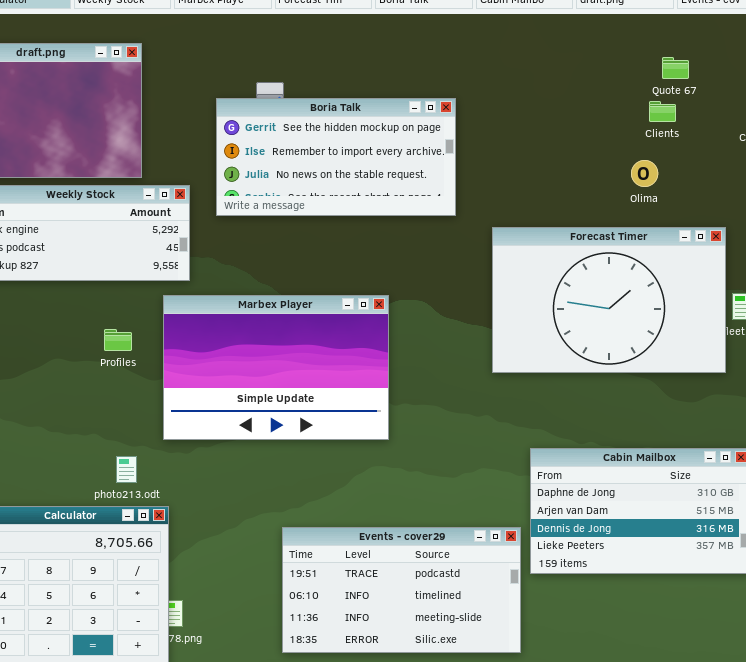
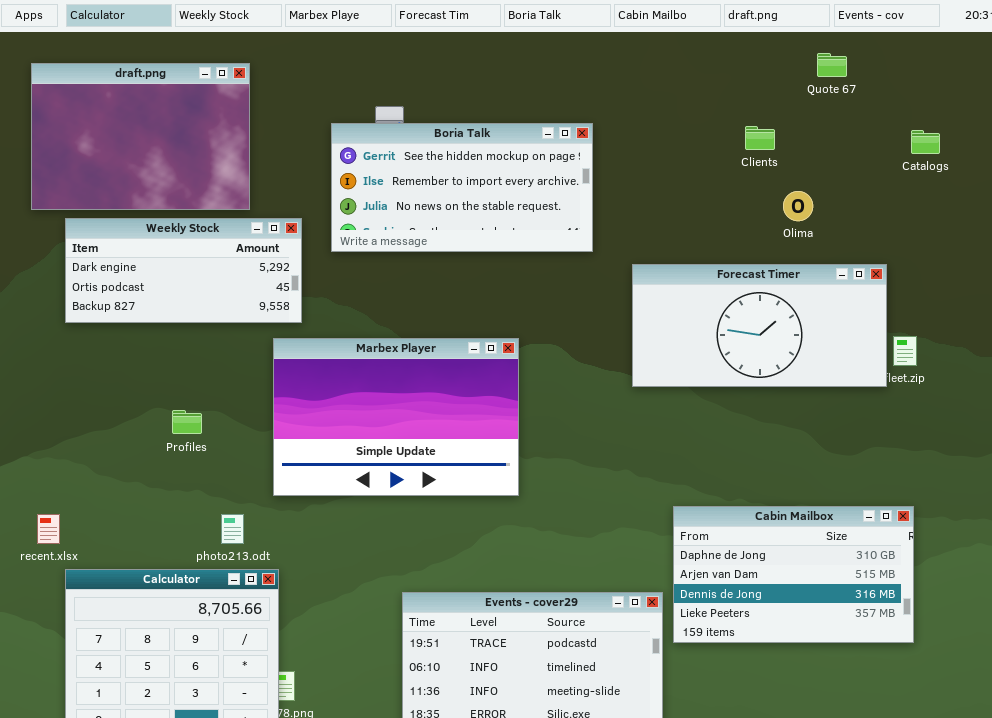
Quote 67: [662,57,689,79] -> [817,53,847,77], moved
Clients: [649,101,676,122] -> [745,126,775,150], moved
Forecast Timer: [492,227,726,373] -> [632,264,887,387], resized
Profiles: [104,329,132,351] -> [172,410,202,434], moved

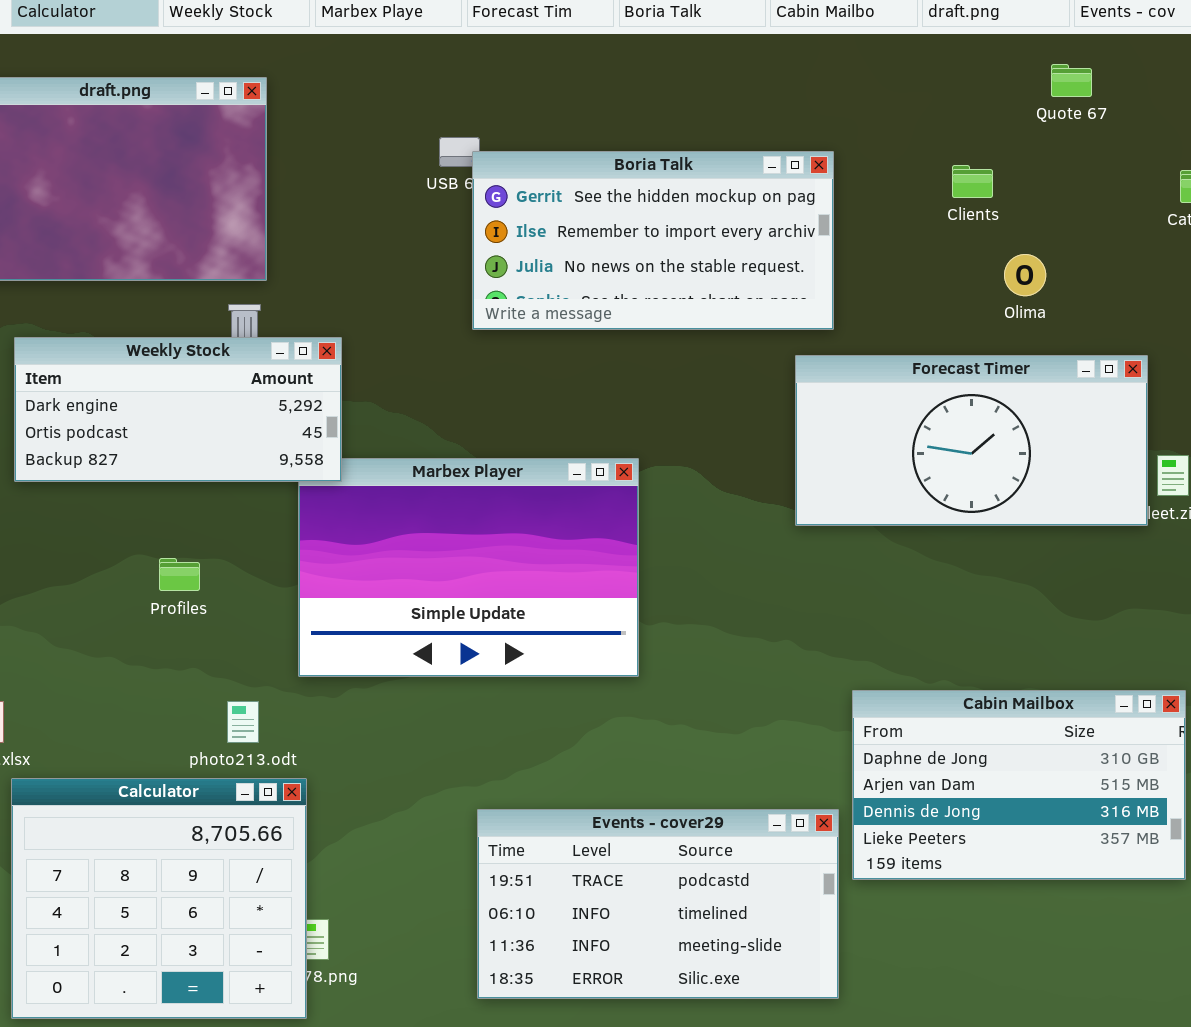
Boria Talk: [331,123,593,252] -> [472,151,834,330], moved
Weekly Stock: [65,218,302,323] -> [14,337,342,482], moved

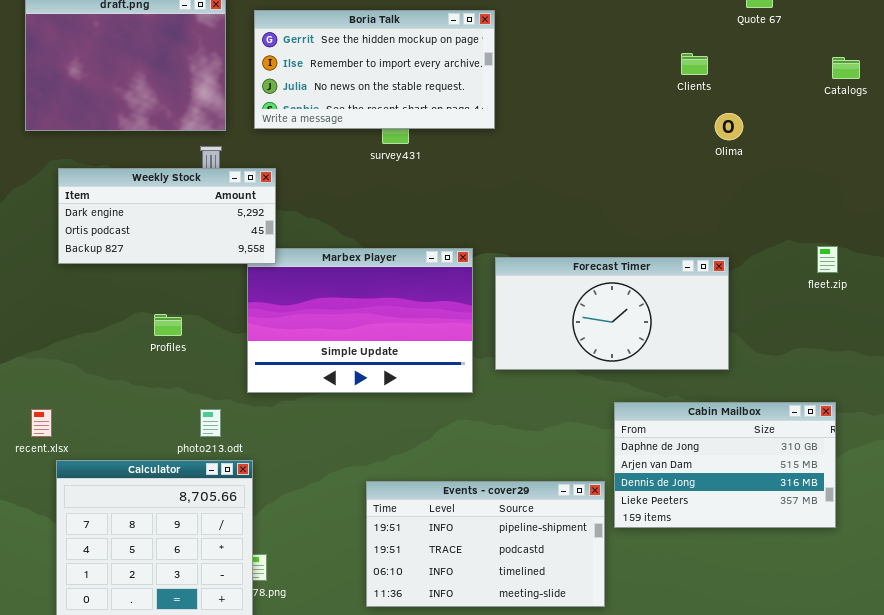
Boria Talk: [472,151,834,330] -> [254,10,495,129], moved
Forecast Timer: [795,355,1148,526] -> [495,257,729,370], moved
Events - cover29: [477,809,839,999] -> [366,481,605,607], scrolled up 1 row

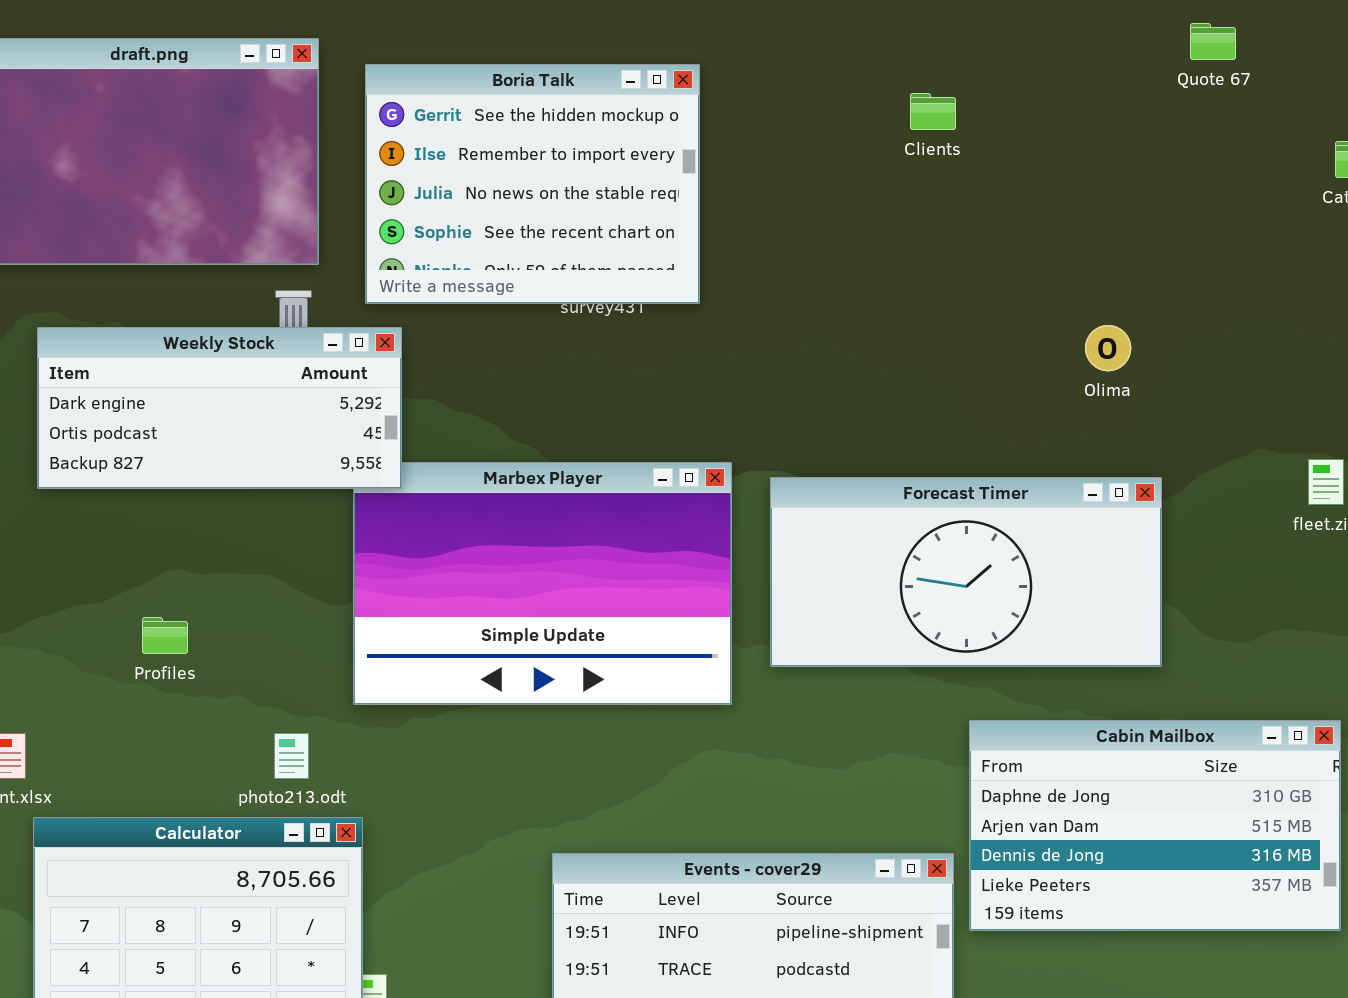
Boria Talk: [254,10,495,129] -> [365,64,700,304], resized
Clients: [681,53,708,75] -> [910,93,956,130], moved
Olima: [715,113,743,140] -> [1085,325,1131,371], moved
Profiles: [154,314,182,336] -> [142,617,188,654], moved

